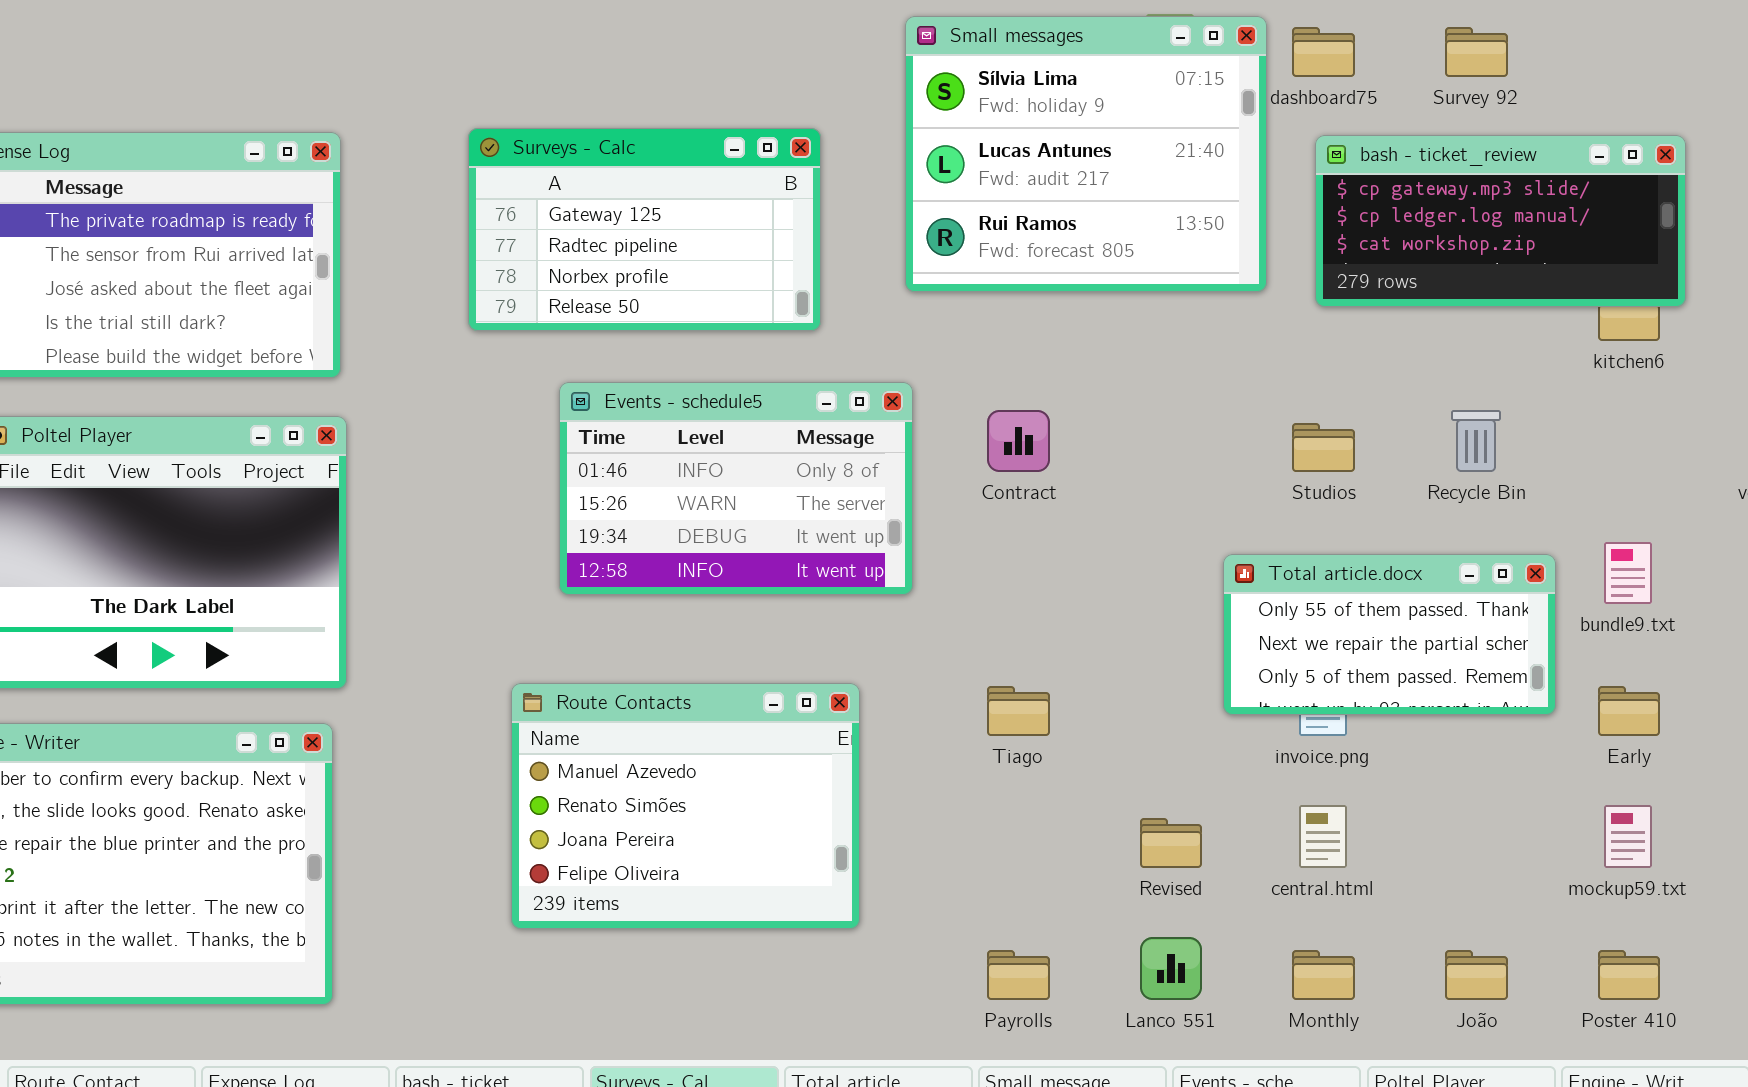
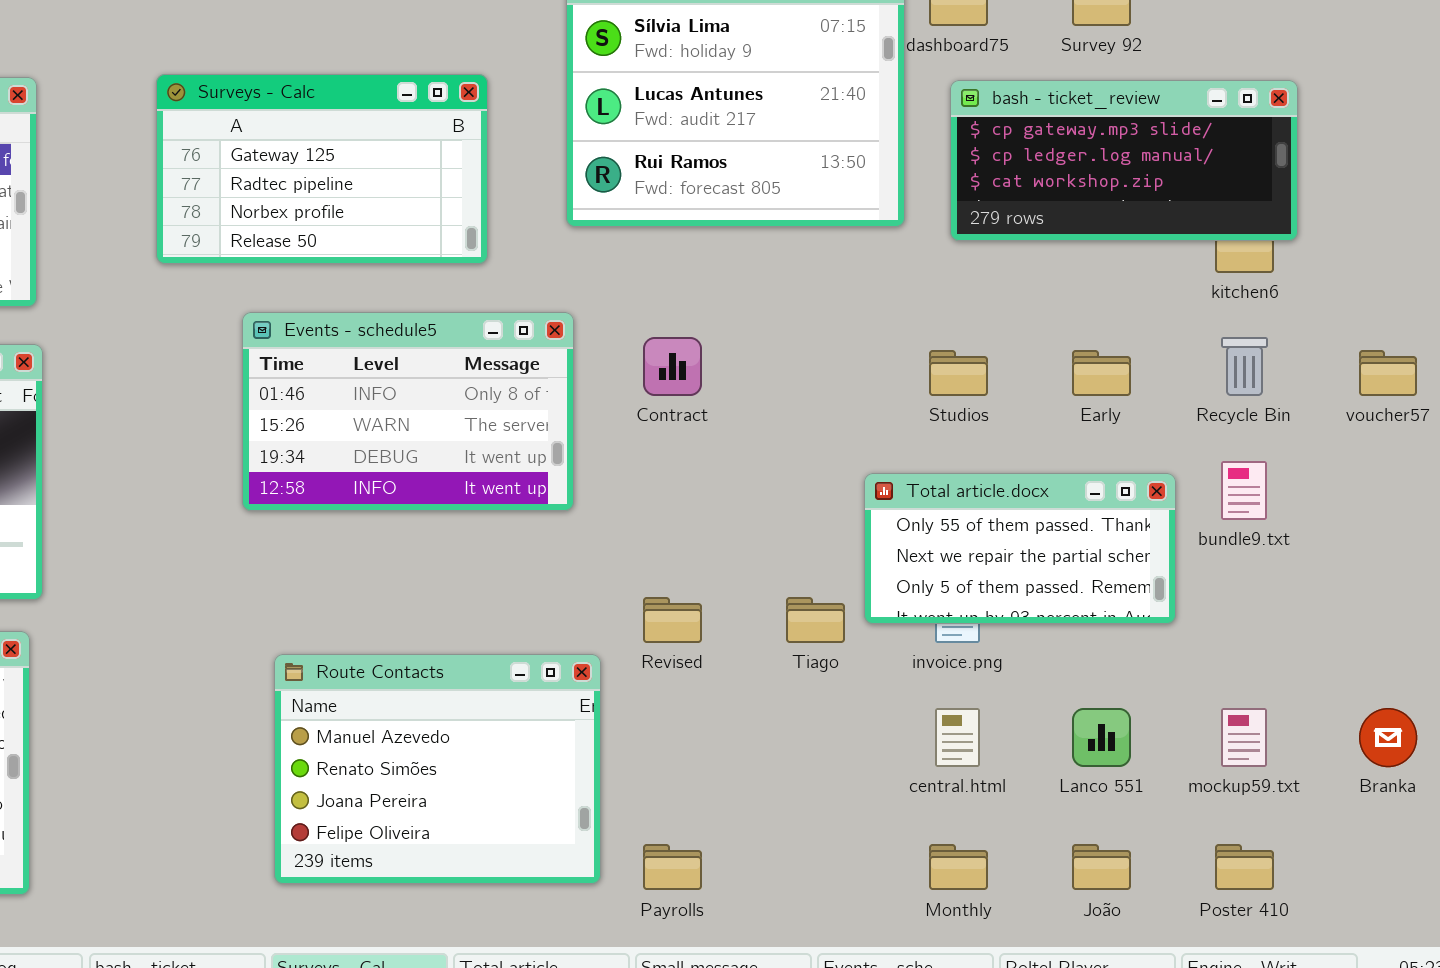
Recycle Bin: [1451,410,1501,472] -> [1221,337,1268,396], moved
Route Contacts: [511,683,860,929] -> [274,654,601,884], moved
Tiago: [987,686,1050,736] -> [786,597,845,643], moved
Early: [1598,686,1660,736] -> [1072,350,1131,396], moved
Revised: [1140,818,1202,868] -> [643,597,702,643], moved
Lanco 551: [1140,937,1202,1000] -> [1072,708,1131,767], moved

